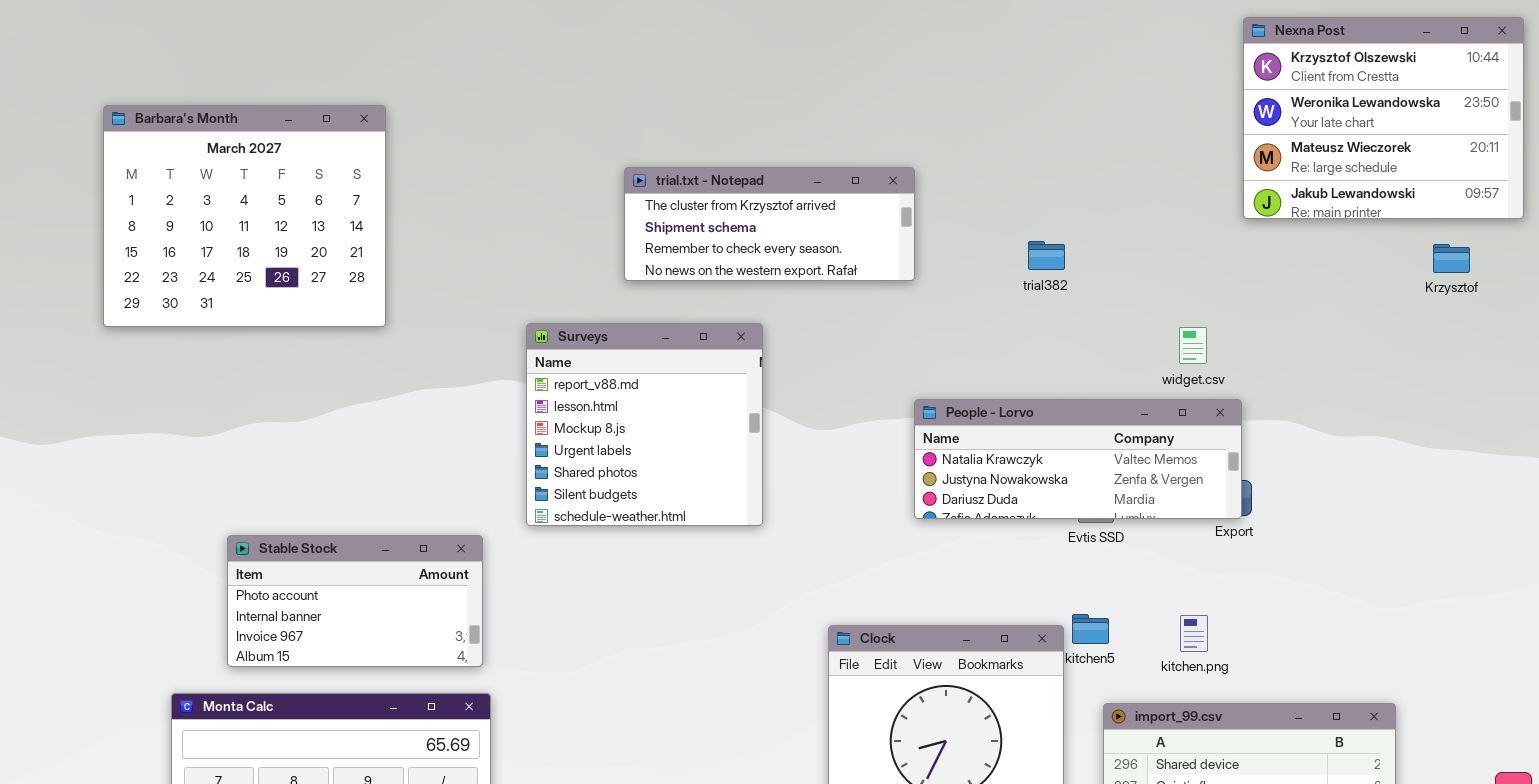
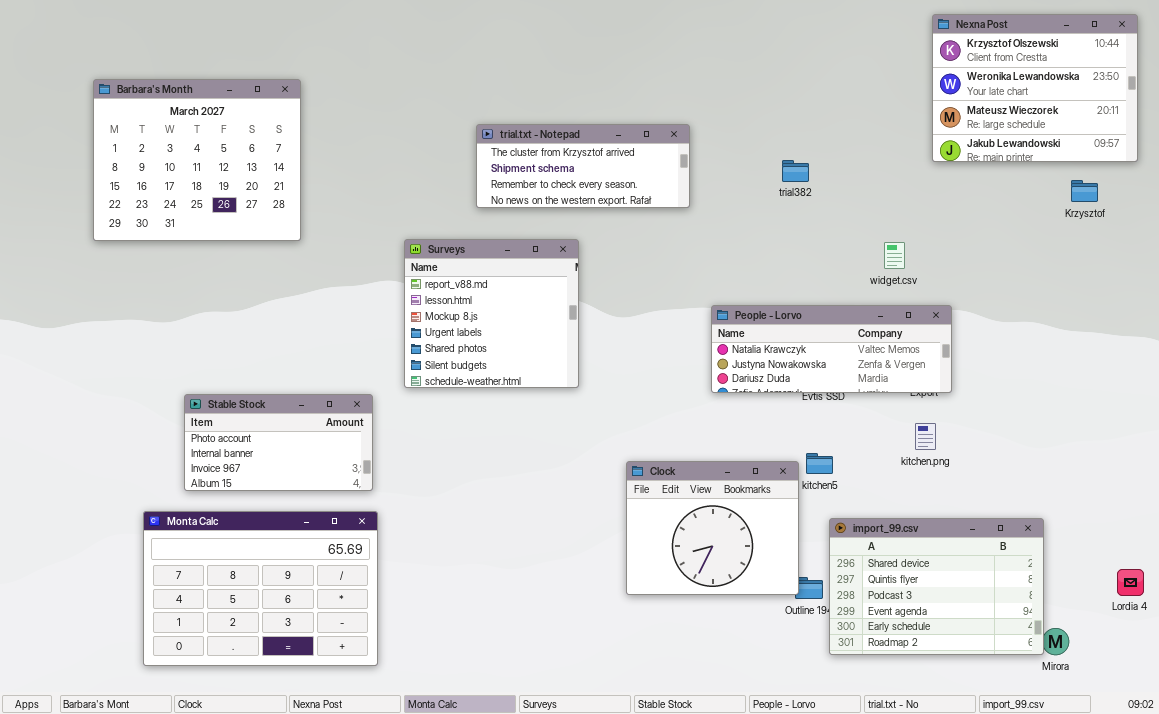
trial382: [1028,241,1065,270] -> [782,160,809,182], moved
People - Lorvo: [914,399,1242,519] -> [711,305,952,393], moved
kitchen.png: [1180,615,1208,652] -> [915,423,936,450], moved

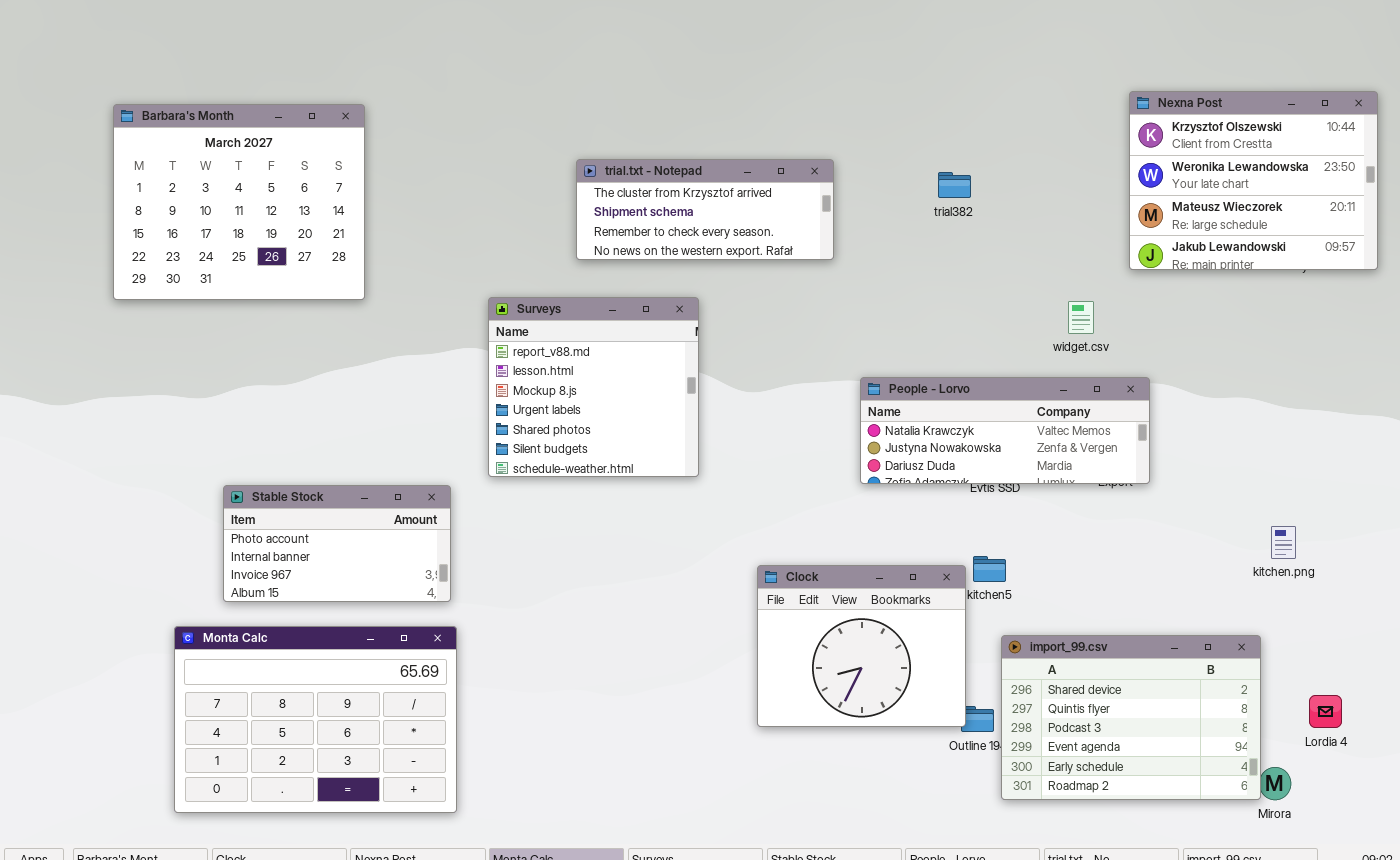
Nexna Post: [932,14,1138,162] -> [1129,91,1378,270], moved
trial382: [782,160,809,182] -> [938,172,971,198], moved
kitchen.png: [915,423,936,450] -> [1271,526,1296,559], moved
Lordia 4: [1117,569,1144,596] -> [1309,695,1342,728], moved

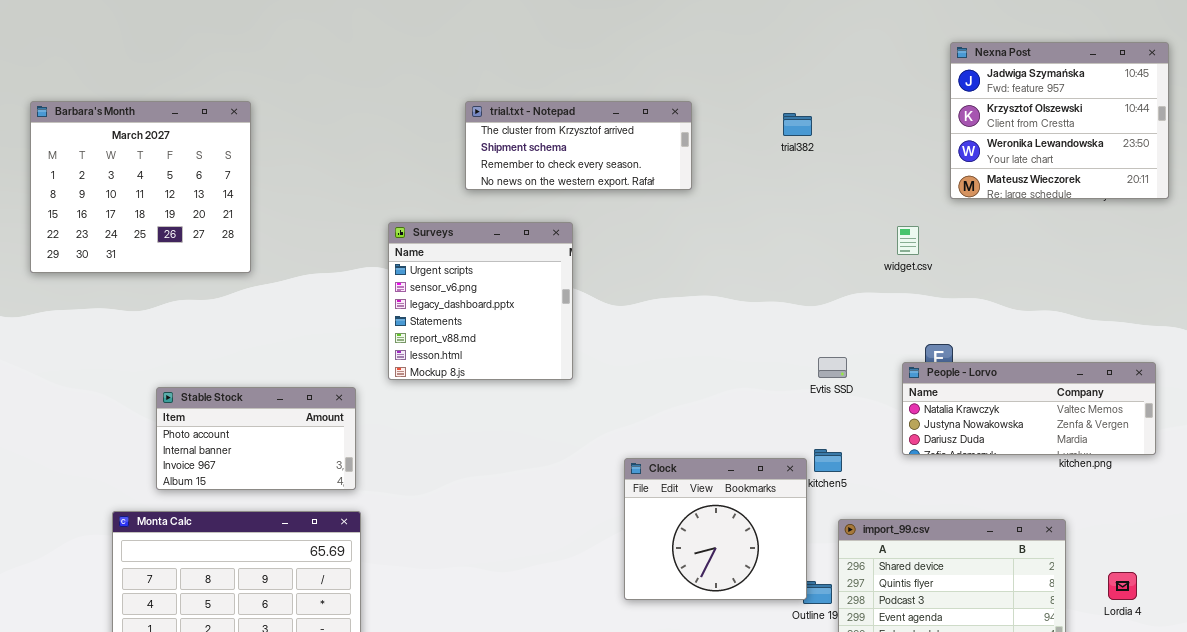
Nexna Post: [1129,91,1378,270] -> [950,42,1169,199], scrolled up 1 row
Barbara's Month: [113,104,365,300] -> [30,101,251,273], moved
Surveys: [488,297,699,477] -> [388,222,573,380], scrolled up 4 rows
People - Lorvo: [860,377,1150,484] -> [902,362,1156,455], moved

